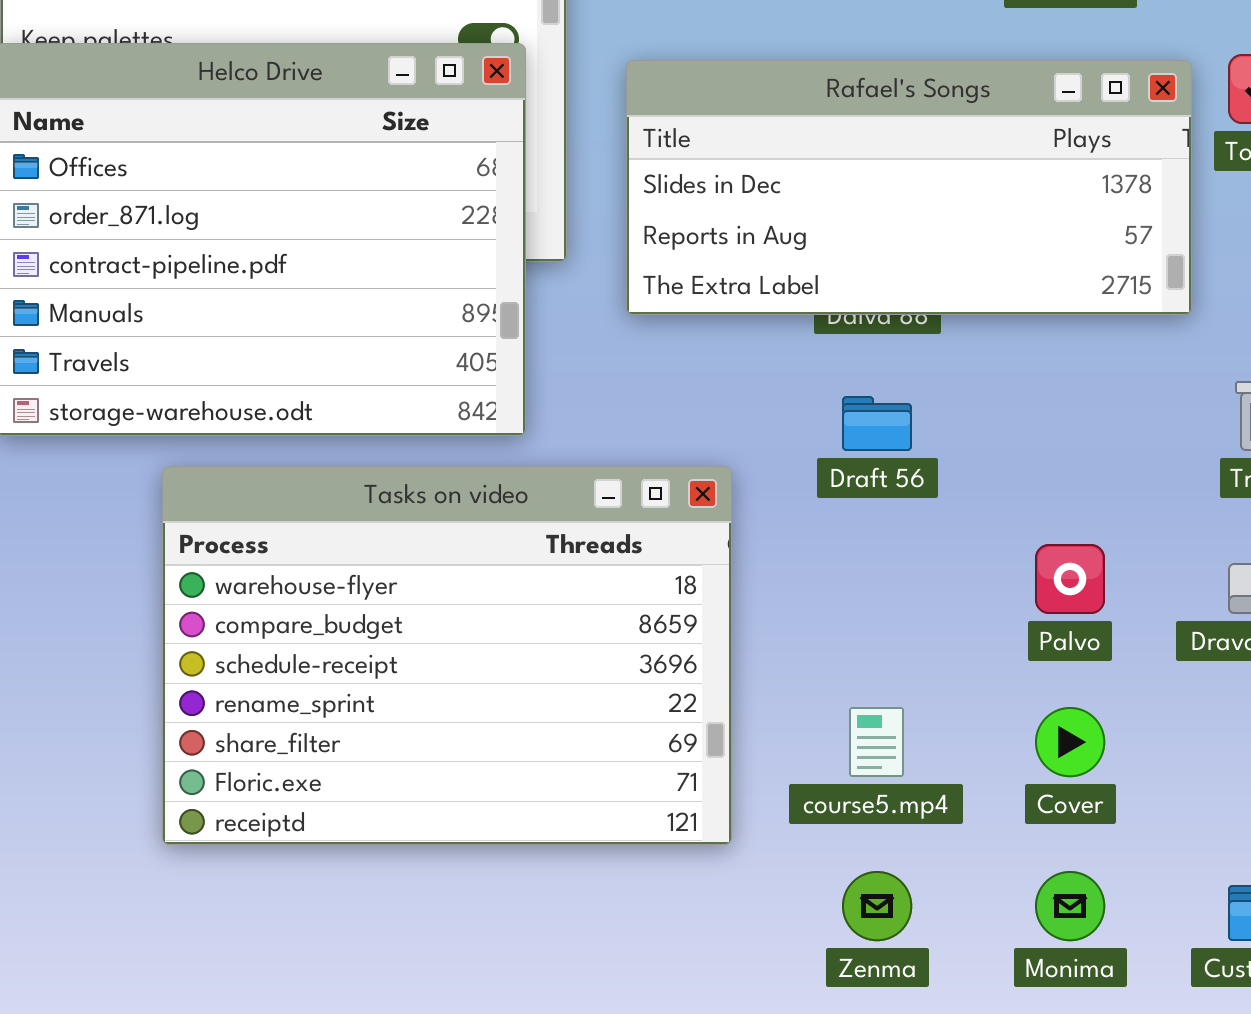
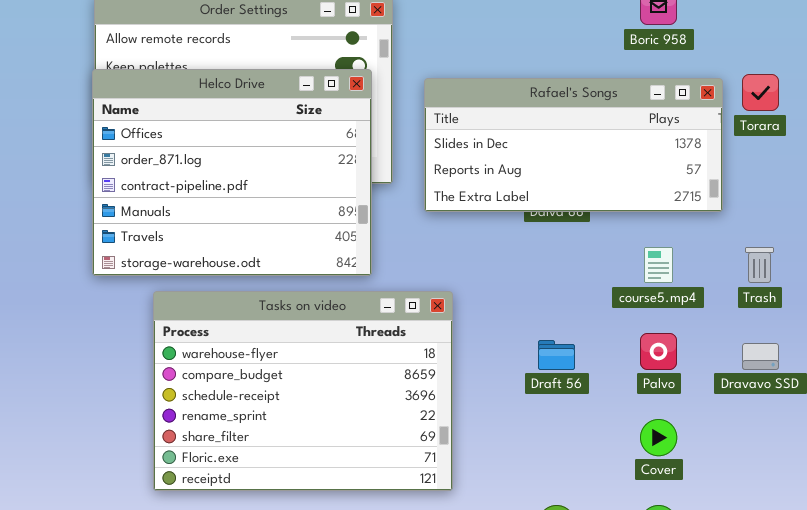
Draft 56: [842,396,912,451] -> [538,340,575,370], moved
Tasks on video: [162,466,732,845] -> [153,291,453,491], moved
course5.mp4: [849,707,904,777] -> [644,247,673,283], moved

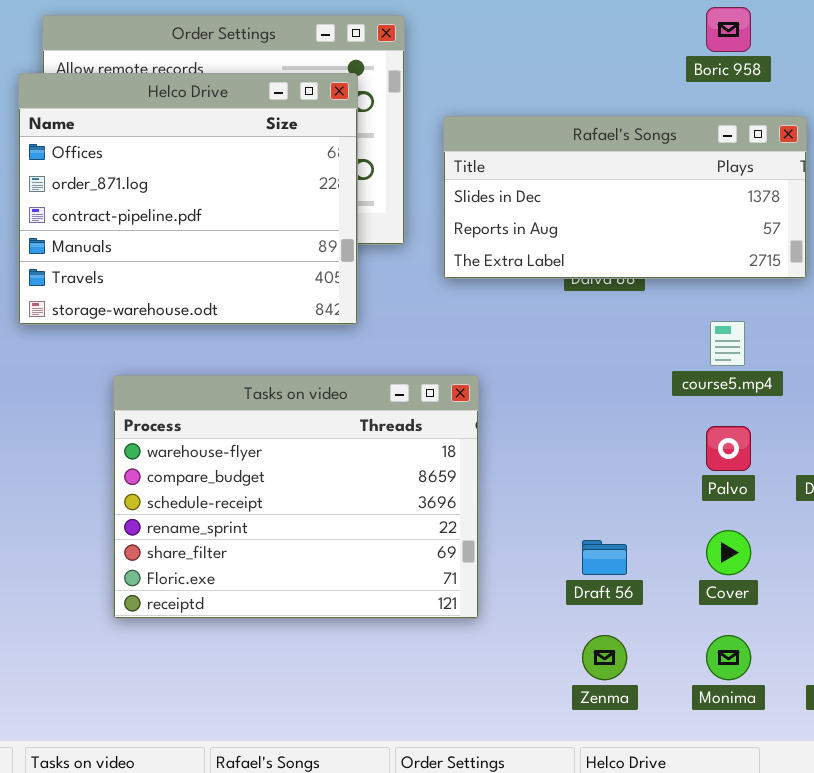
Helco Drive: [92,69,372,276] -> [18,73,358,325], moved
Draft 56: [538,340,575,370] -> [582,540,627,575], moved

